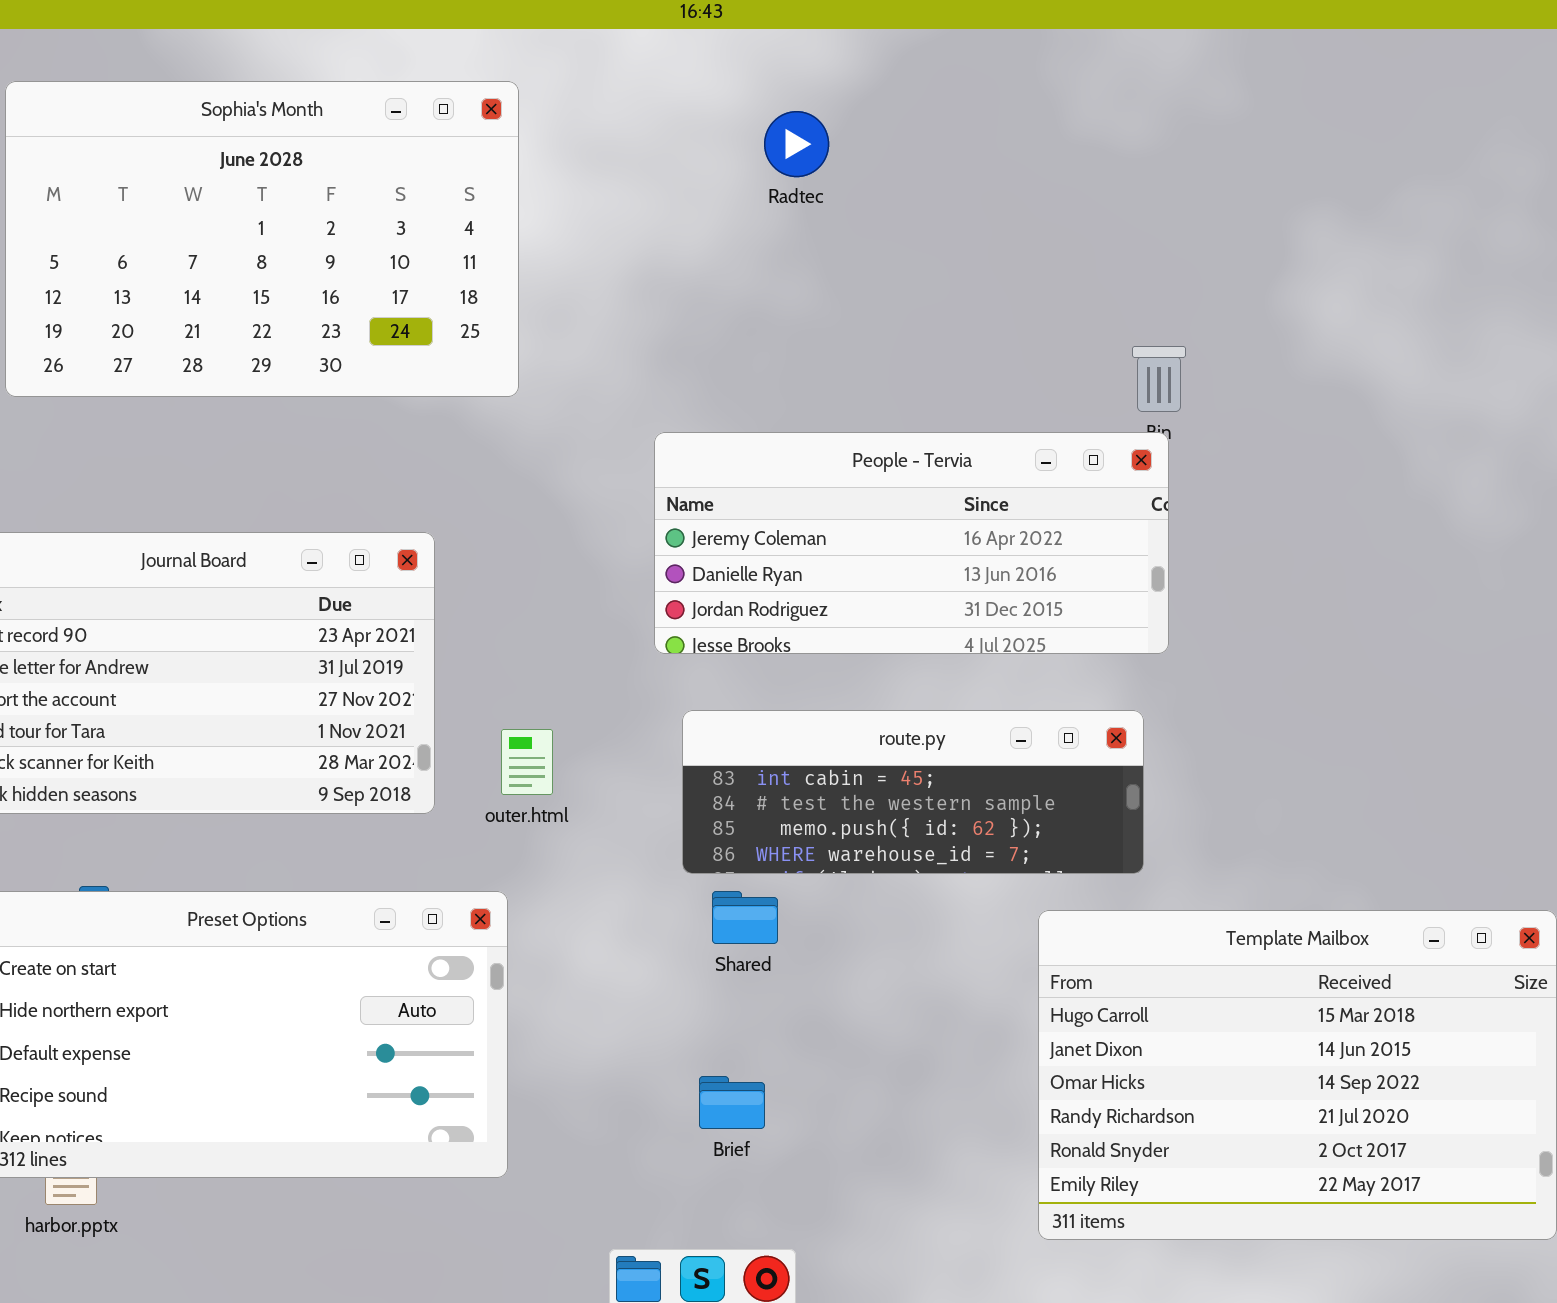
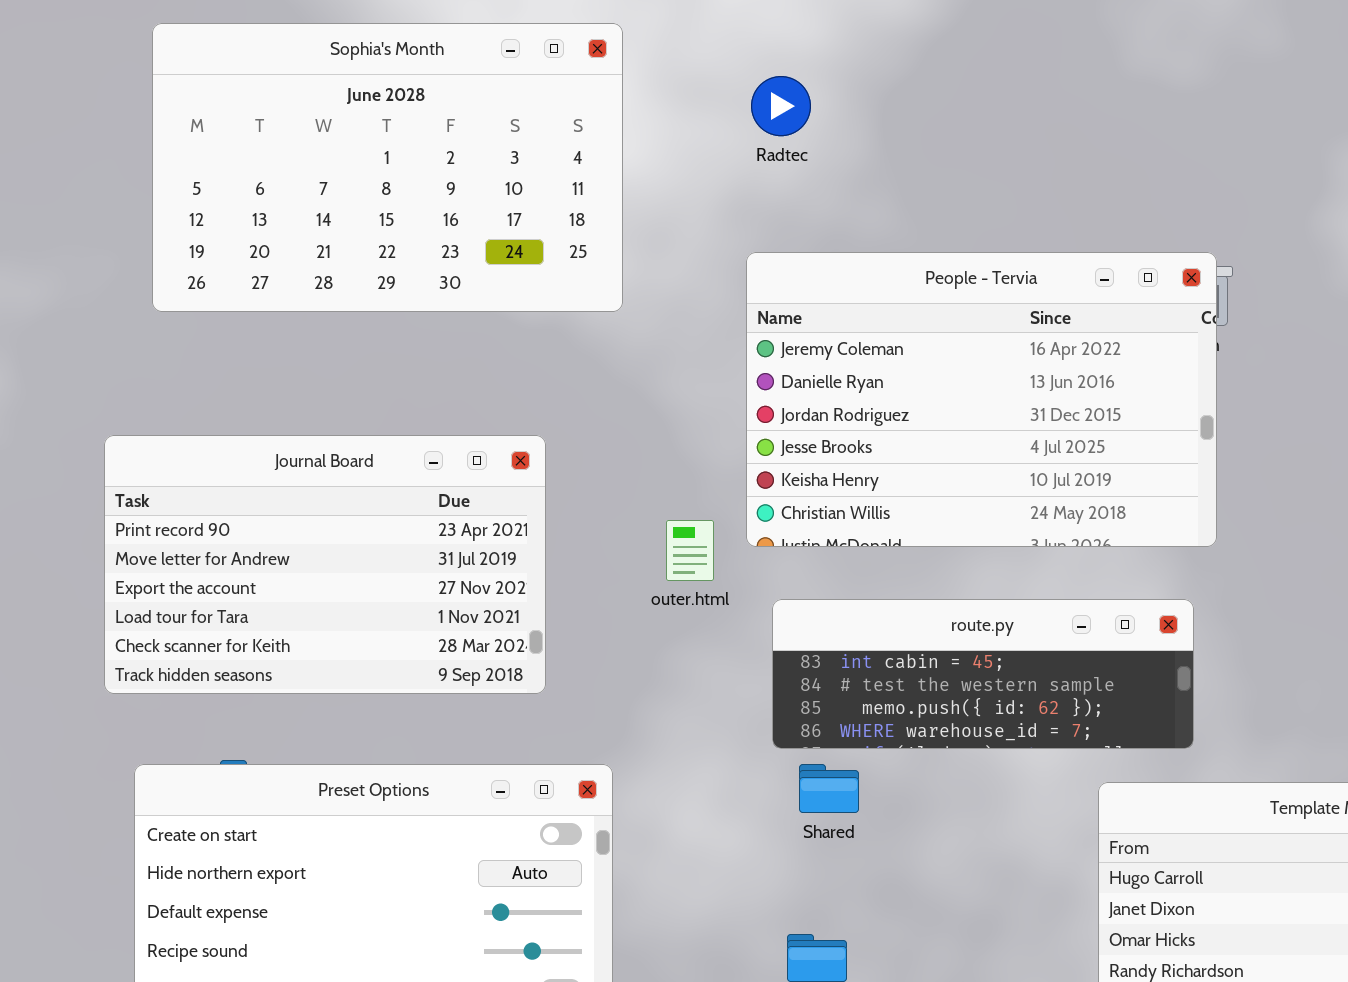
Radtec: [764,111,829,177] -> [751,76,811,136], moved
People - Tervia: [654,432,1169,654] -> [746,252,1217,547], resized
outer.html: [501,729,553,795] -> [666,520,714,581], moved

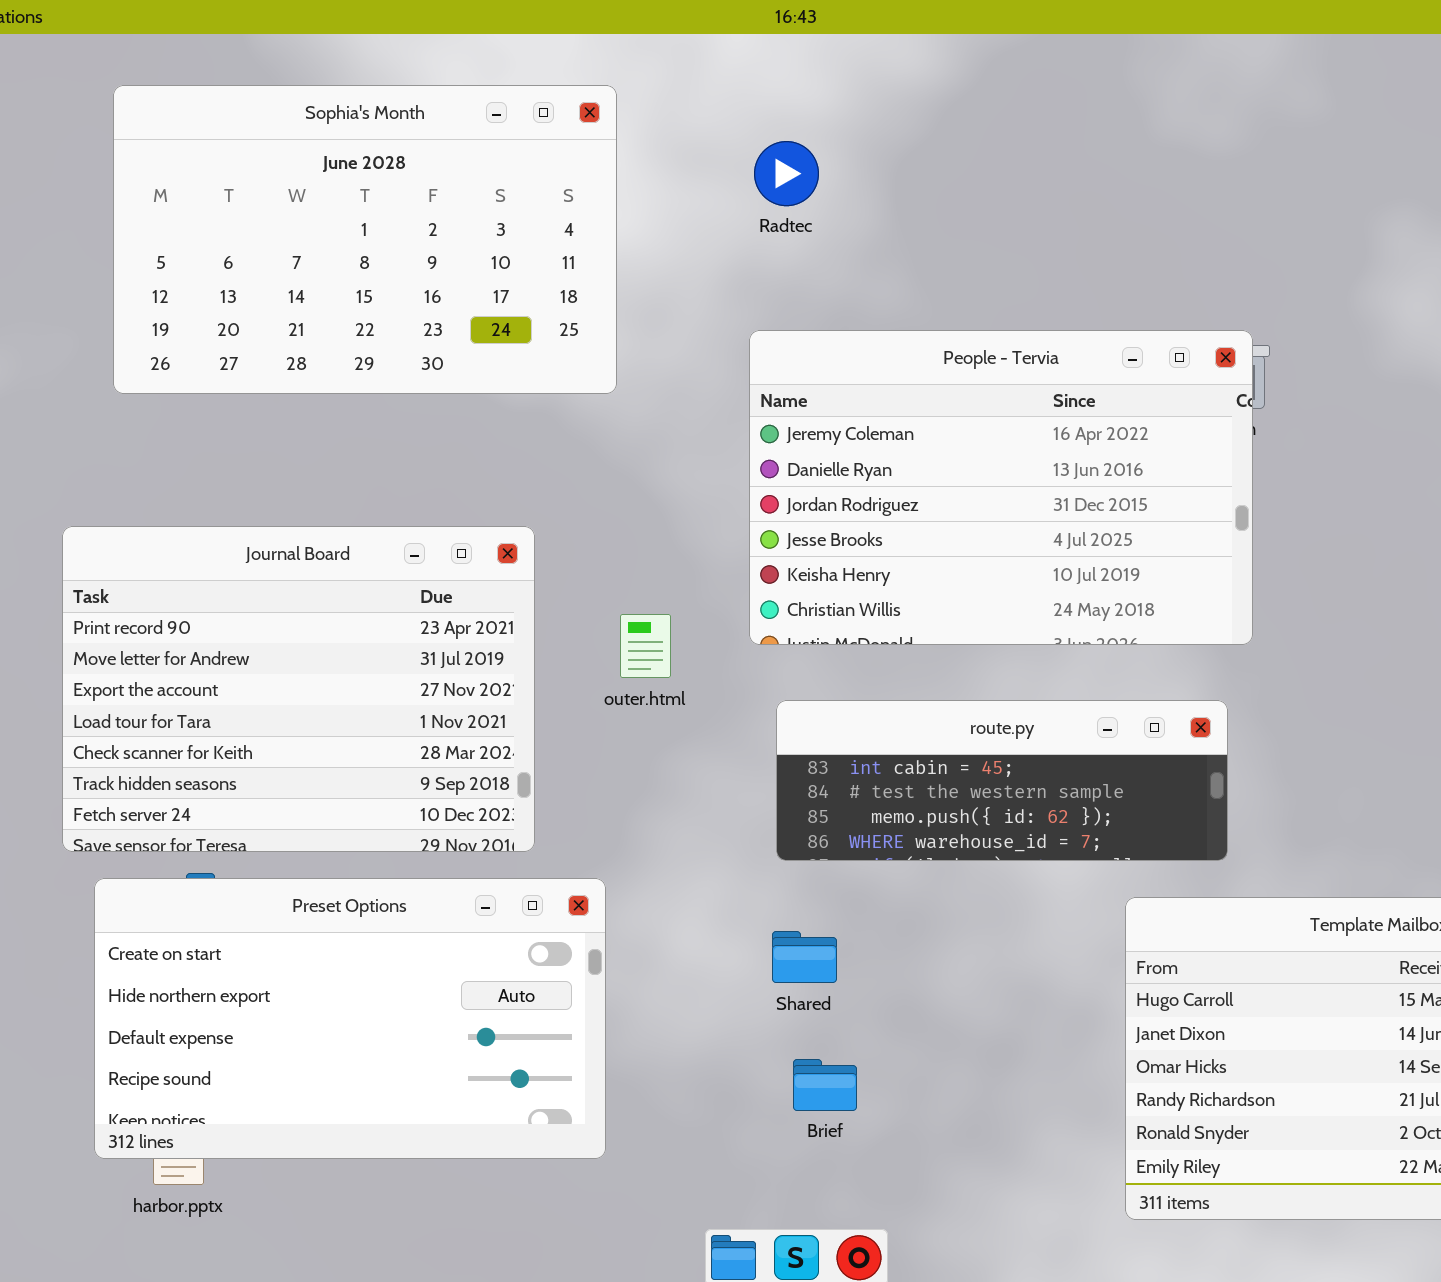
Journal Board: [104,435,546,694] -> [62,526,535,852], resized
outer.html: [666,520,714,581] -> [620,614,671,678], moved
Shared: [799,764,859,813] -> [772,931,837,983], moved

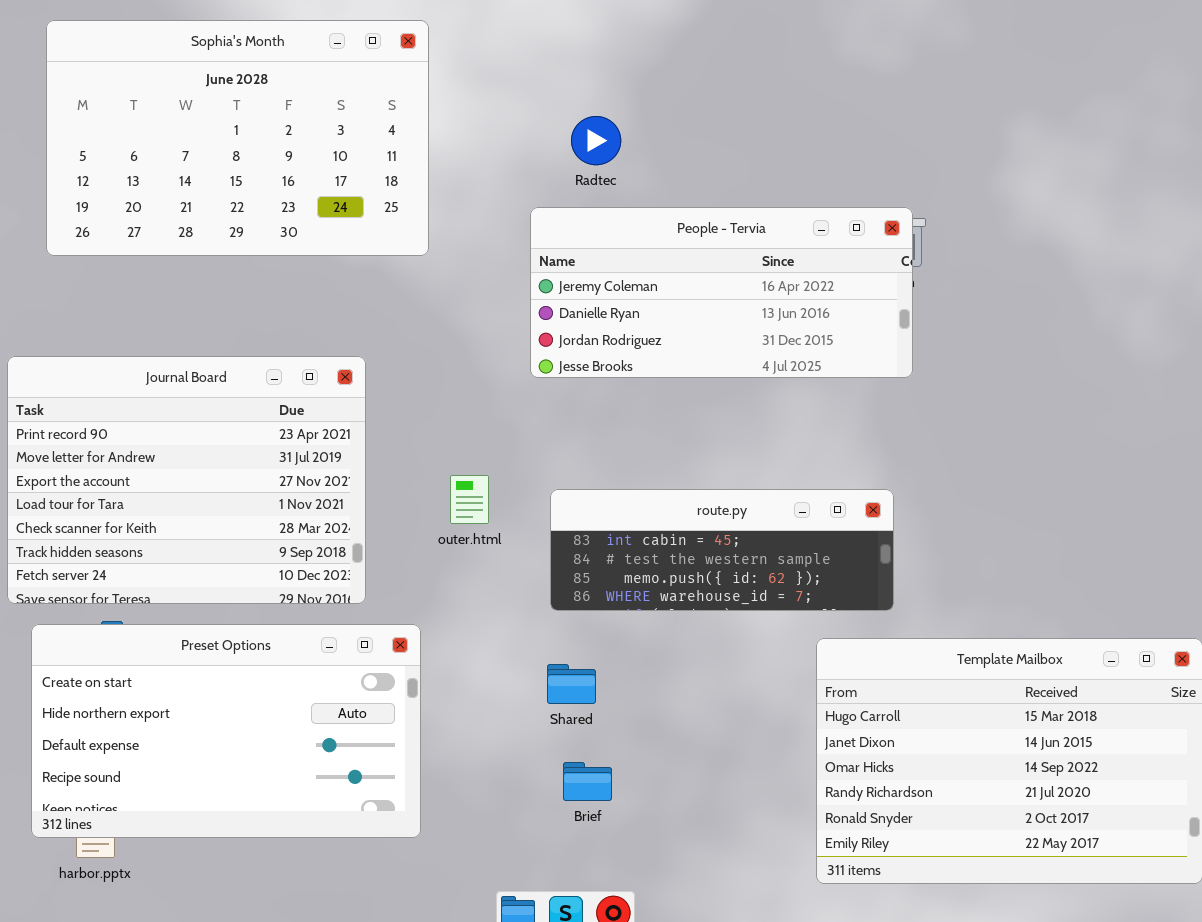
Radtec: [754,141,819,206] -> [571,116,621,165], moved
People - Tervia: [749,330,1253,645] -> [530,207,913,378], resized
outer.html: [620,614,671,678] -> [450,475,489,524], moved

